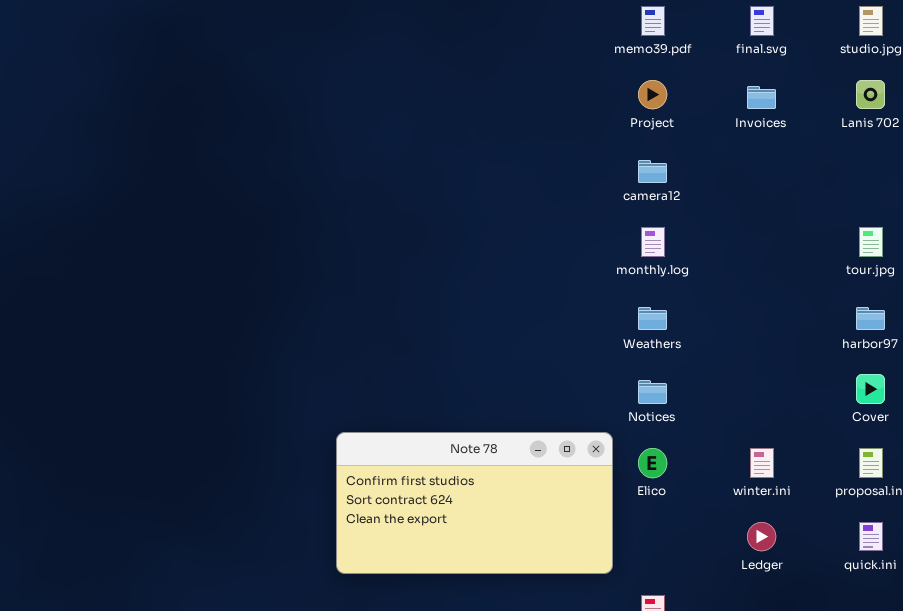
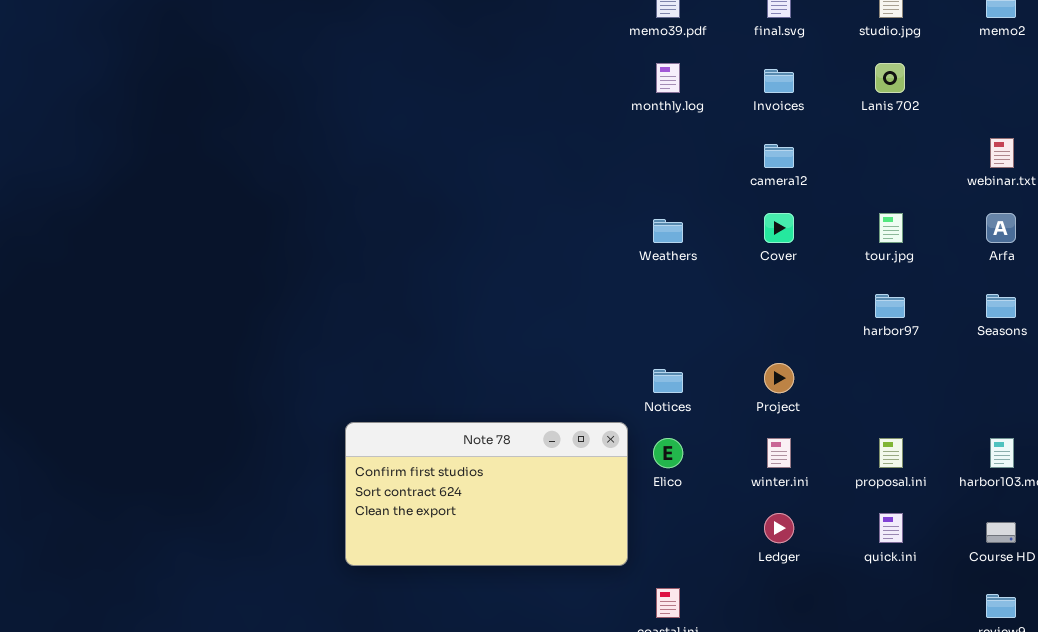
Project: [638,80,667,109] -> [764,363,794,393], moved
camera12: [638,160,667,183] -> [764,144,794,168], moved
monthly.log: [641,227,665,257] -> [656,63,680,93], moved
Weathers: [638,307,667,330] -> [653,219,683,243], moved
Cover: [856,374,885,404] -> [764,213,794,243], moved

